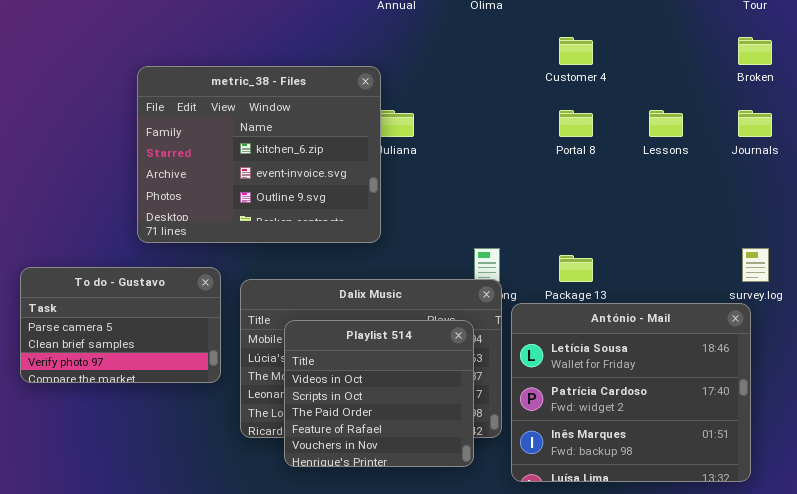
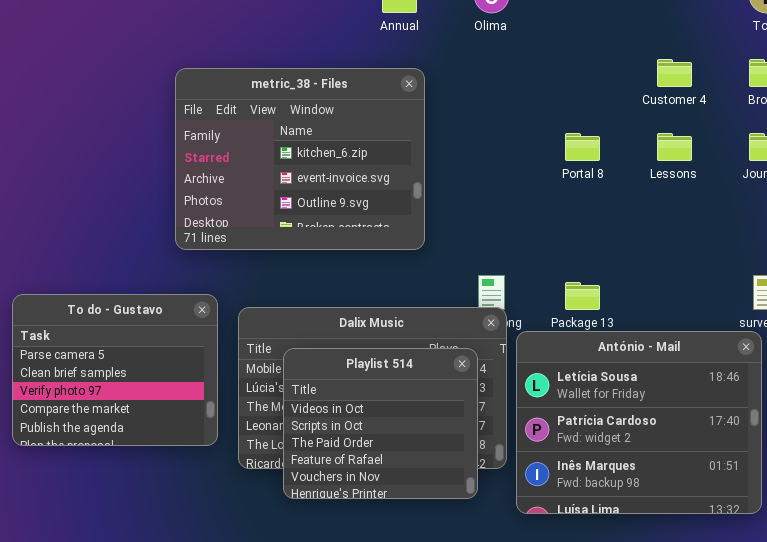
Customer 4: [559,37,593,65] -> [657,59,692,87], moved
metric_38 - Files: [137,66,381,243] -> [175,68,425,250], moved
To do - Gustavo: [20,267,221,383] -> [12,294,218,446], resized

